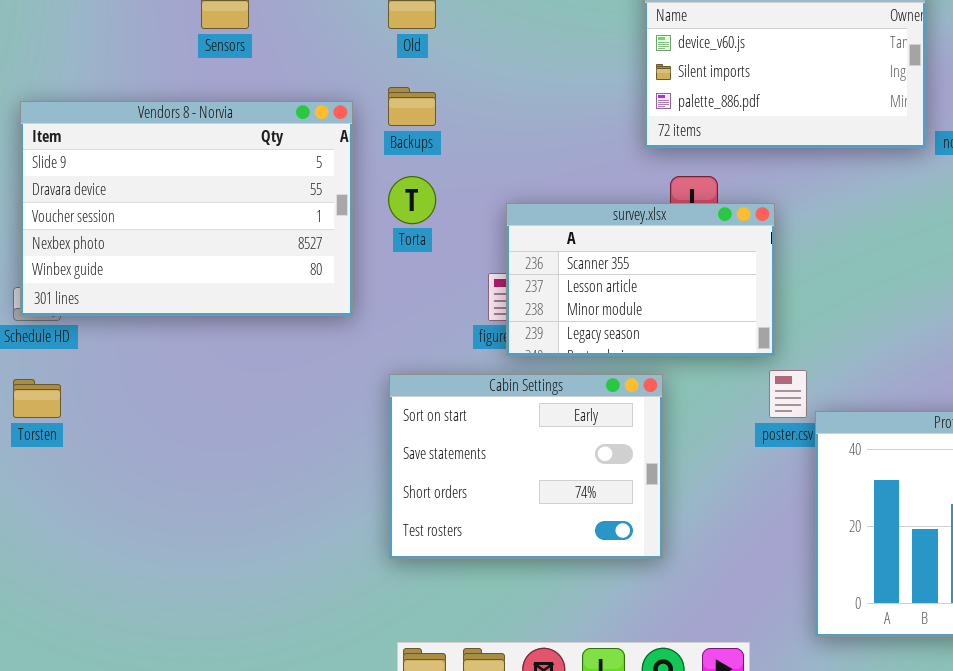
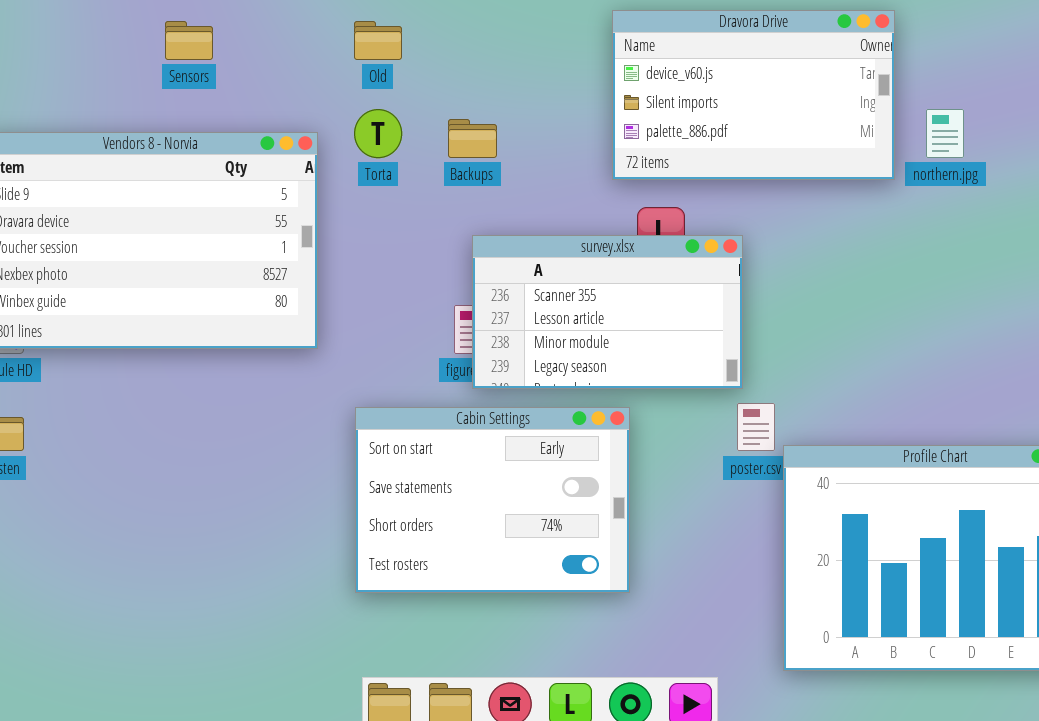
Backups: [388,87,436,126] -> [448,119,497,158], moved
Torta: [388,176,436,224] -> [354,109,402,158], moved

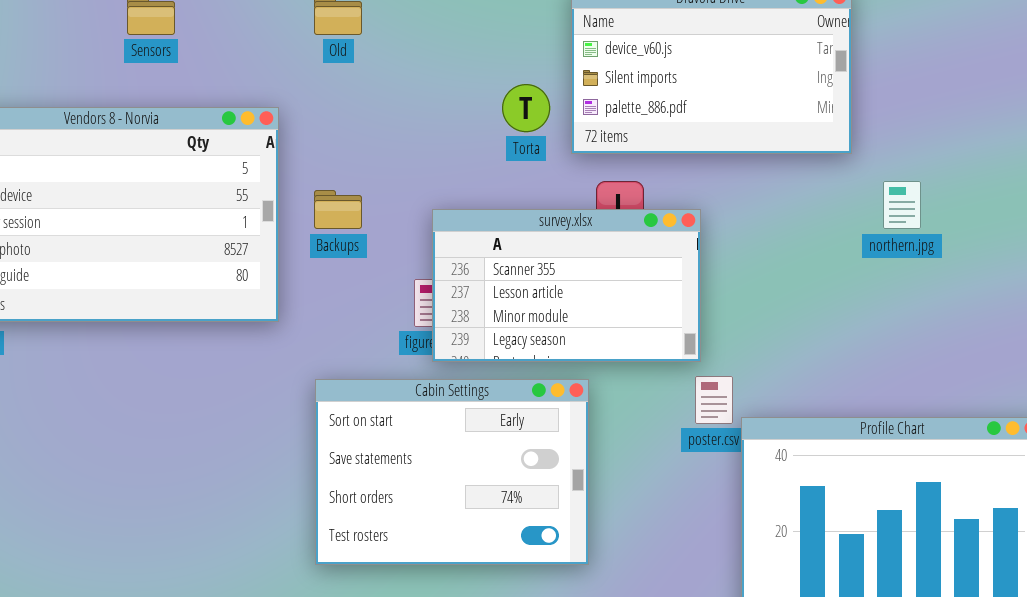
Torta: [354,109,402,158] -> [502,84,550,132], moved
northern.jpg: [926,109,964,158] -> [883,181,921,229], moved
Backups: [448,119,497,158] -> [314,190,362,229], moved

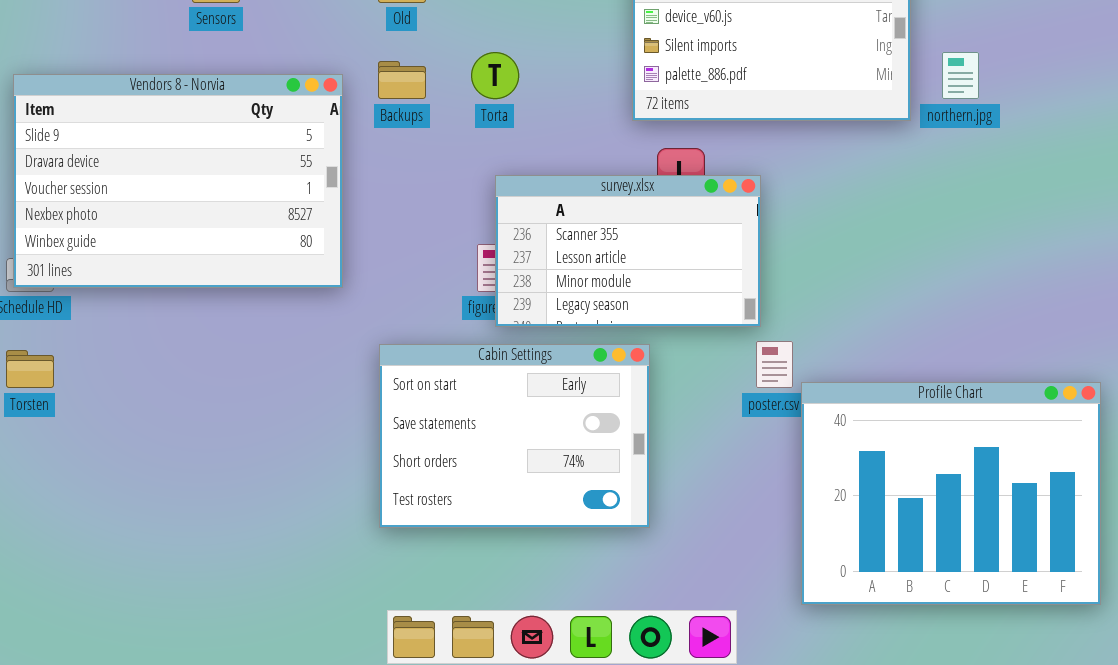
Torta: [502,84,550,132] -> [471,52,519,99], moved
northern.jpg: [883,181,921,229] -> [942,52,979,99], moved
Backups: [314,190,362,229] -> [378,61,426,99], moved

